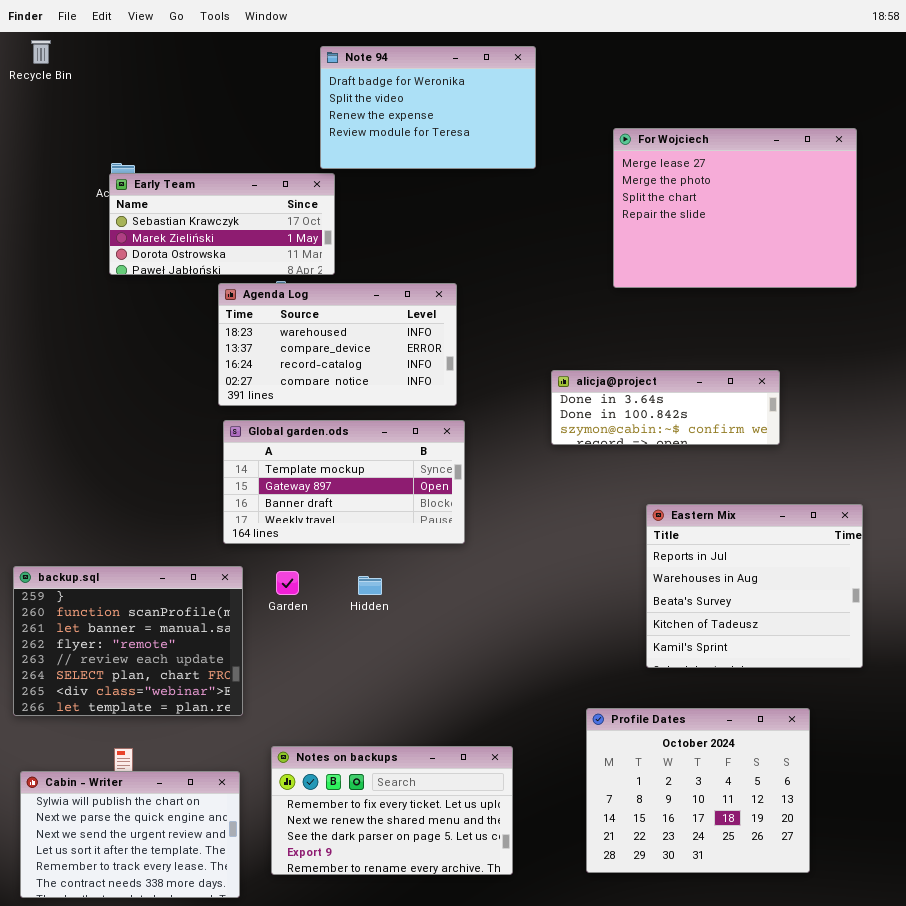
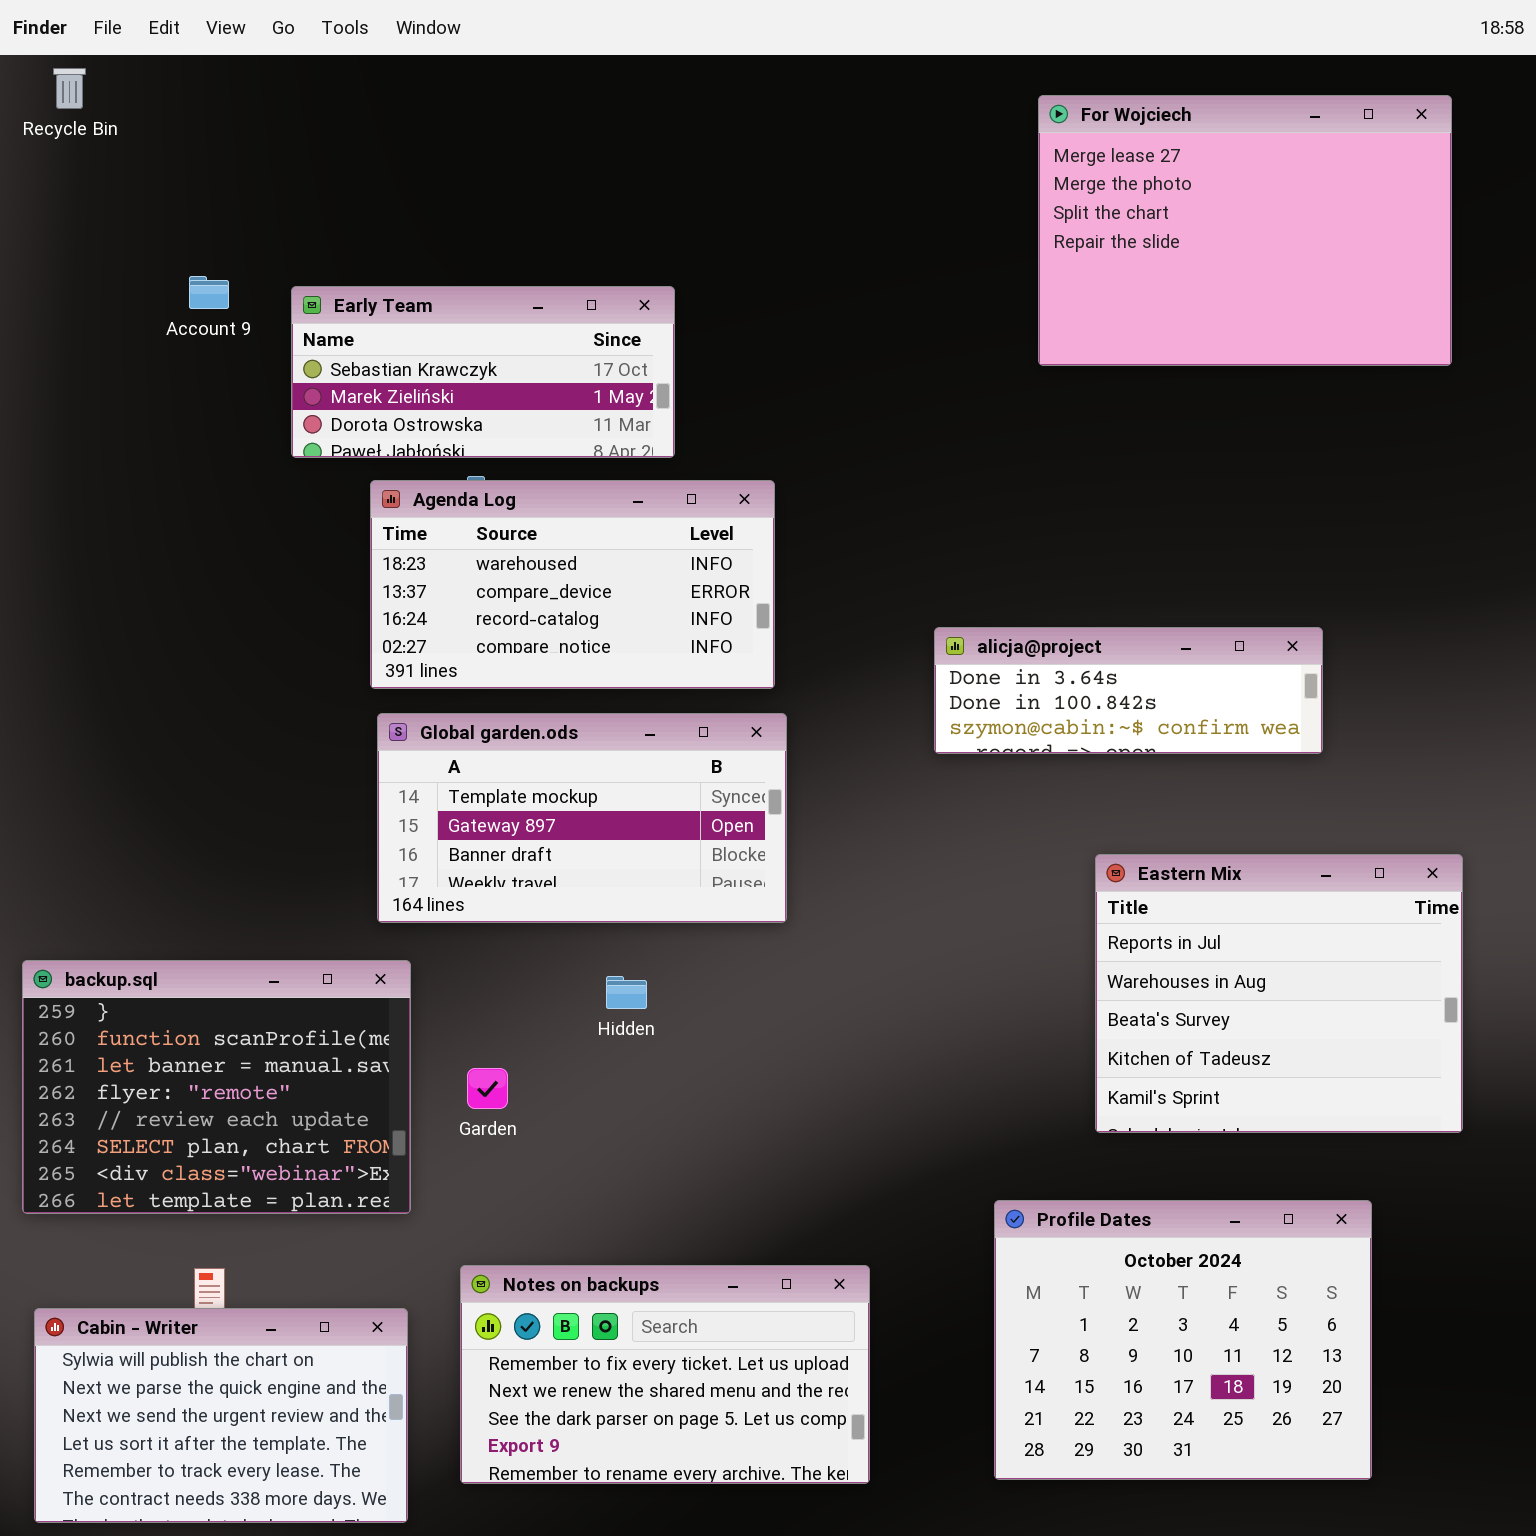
Note 94: [320,46,536,169] -> none, closed
For Wojciech: [613,128,857,288] -> [1038,95,1452,366], moved
Early Team: [109,173,335,275] -> [291,286,675,458], moved
Garden: [276,571,299,595] -> [467,1068,508,1109], moved

